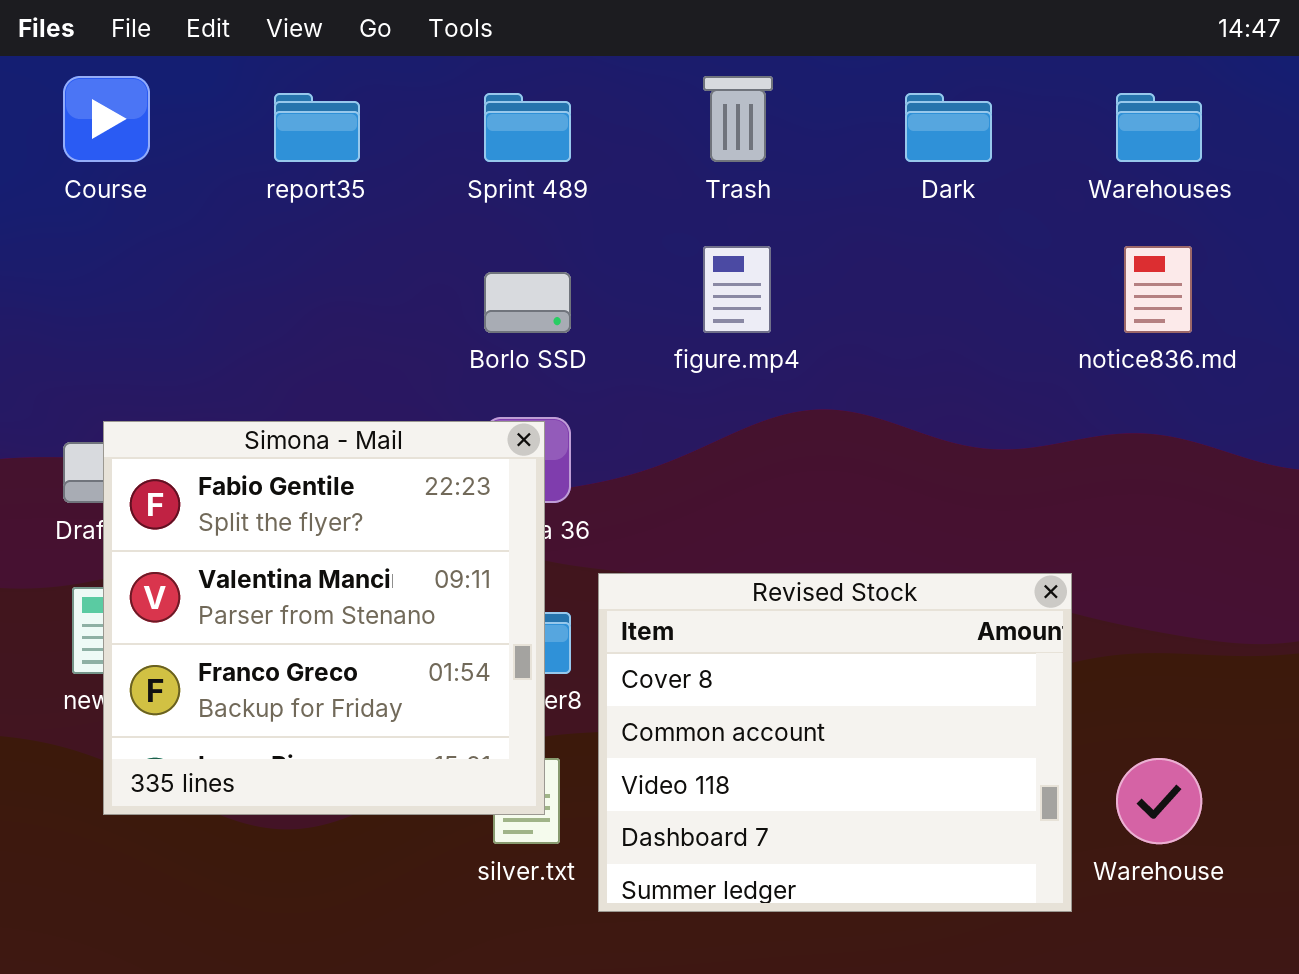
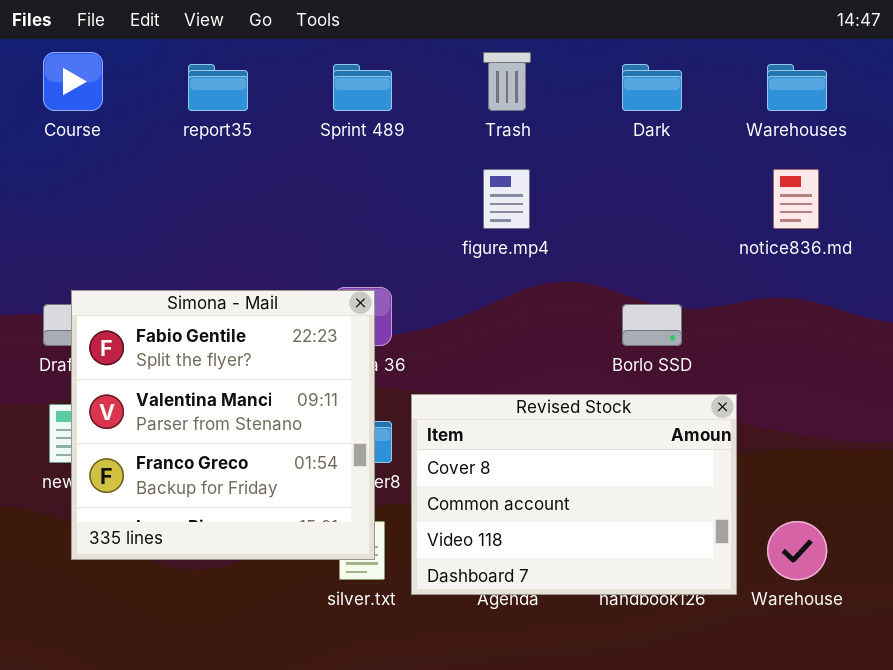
Borlo SSD: [484,272,571,333] -> [622,304,682,346], moved
Revised Stock: [598,573,1072,912] -> [411,394,737,595], resized

